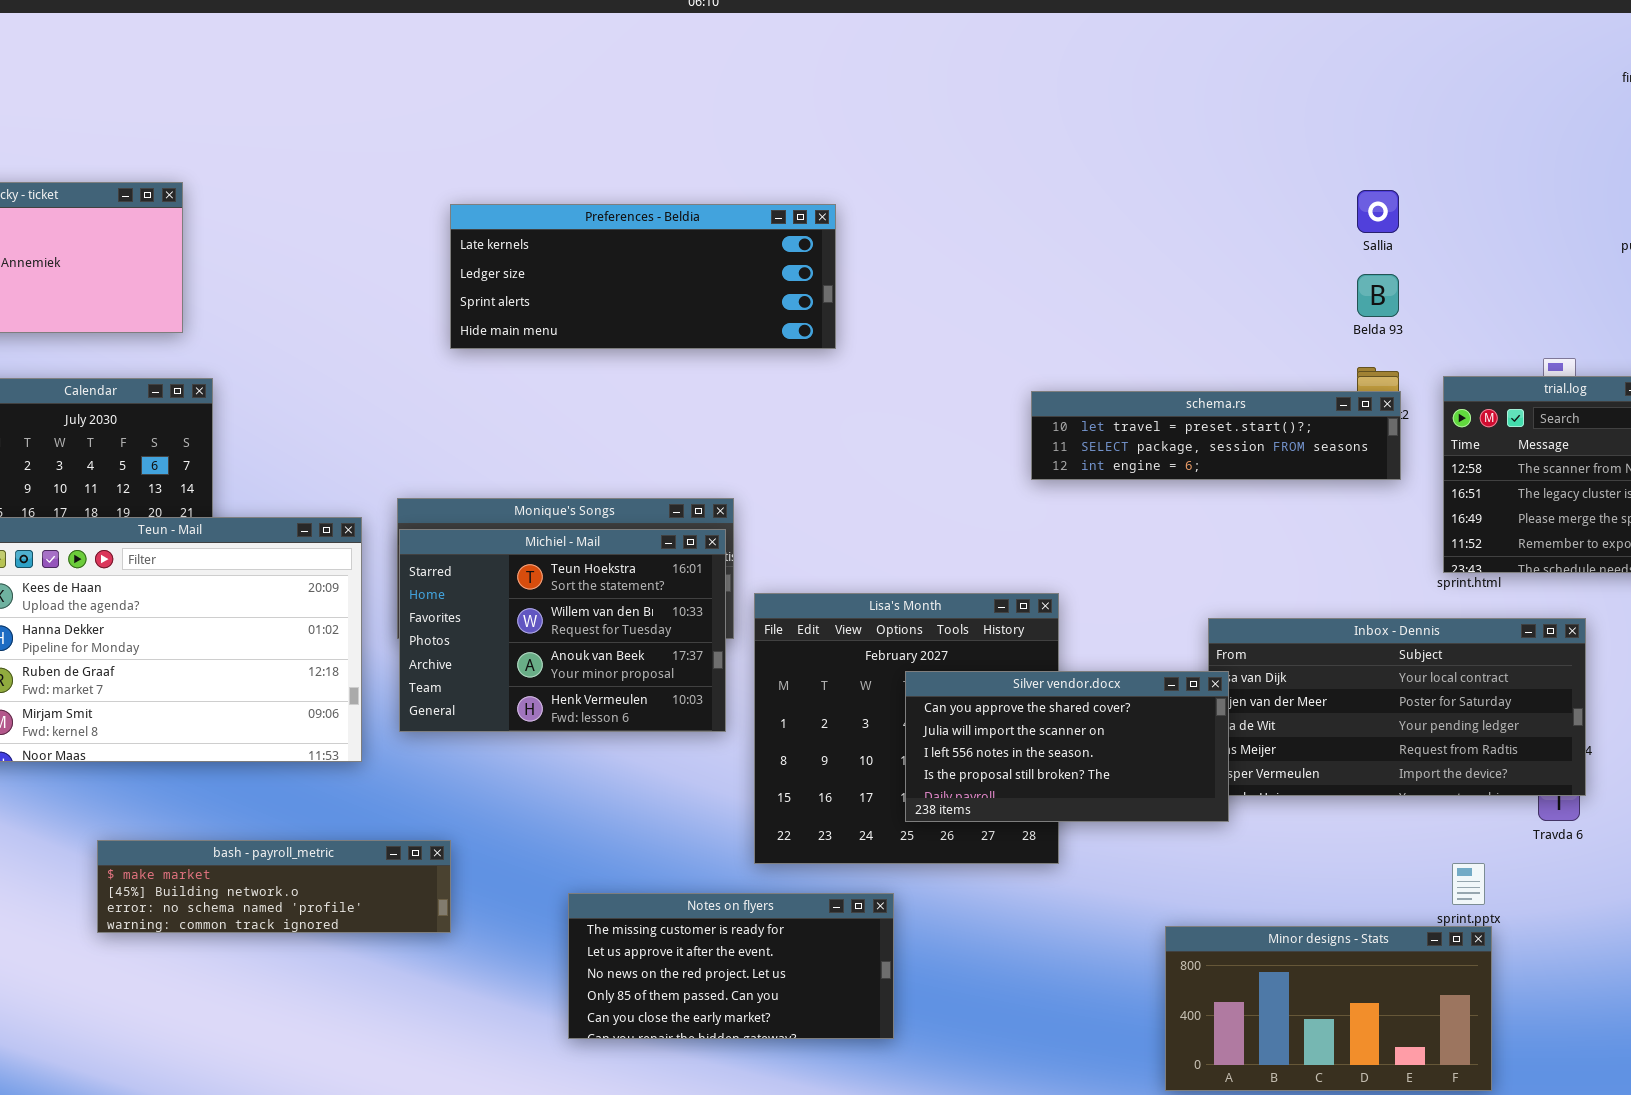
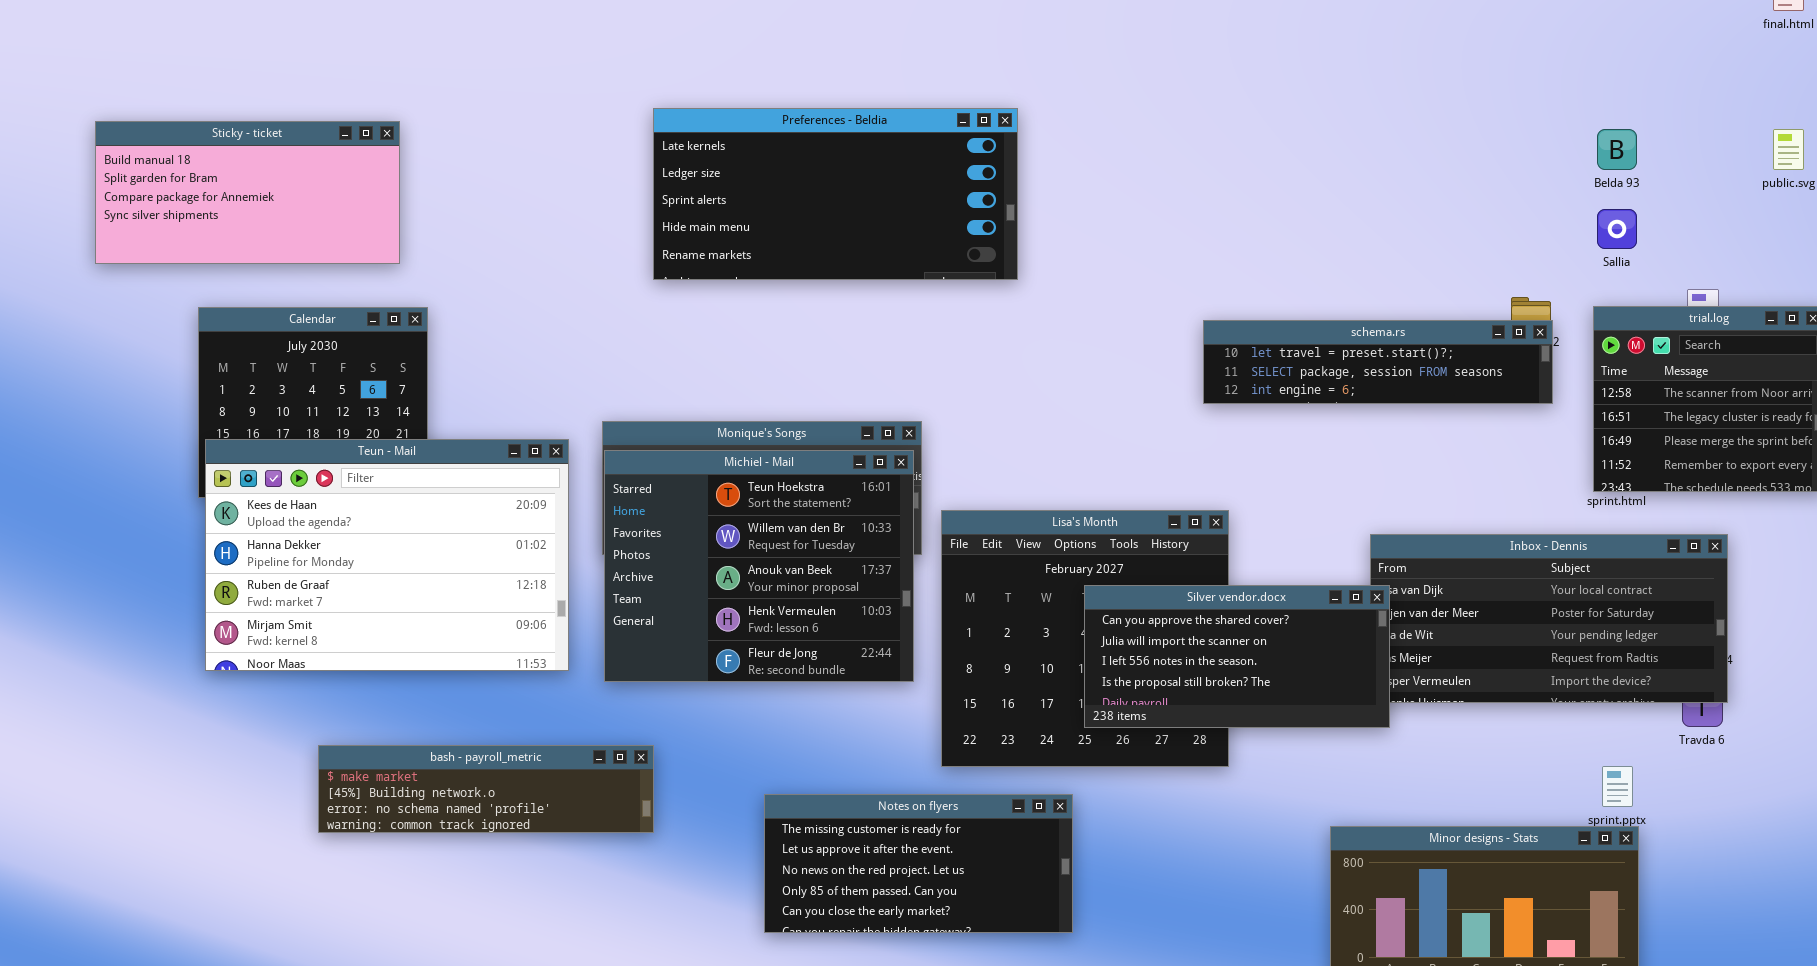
Sallia: [1357,190,1399,233] -> [1597,209,1637,249], moved
Preferences - Beldia: [450,204,836,349] -> [653,108,1018,280], resized
Belda 93: [1357,274,1399,317] -> [1597,129,1637,170], moved
Michiel - Mail: [399,529,726,732] -> [604,450,914,682], resized

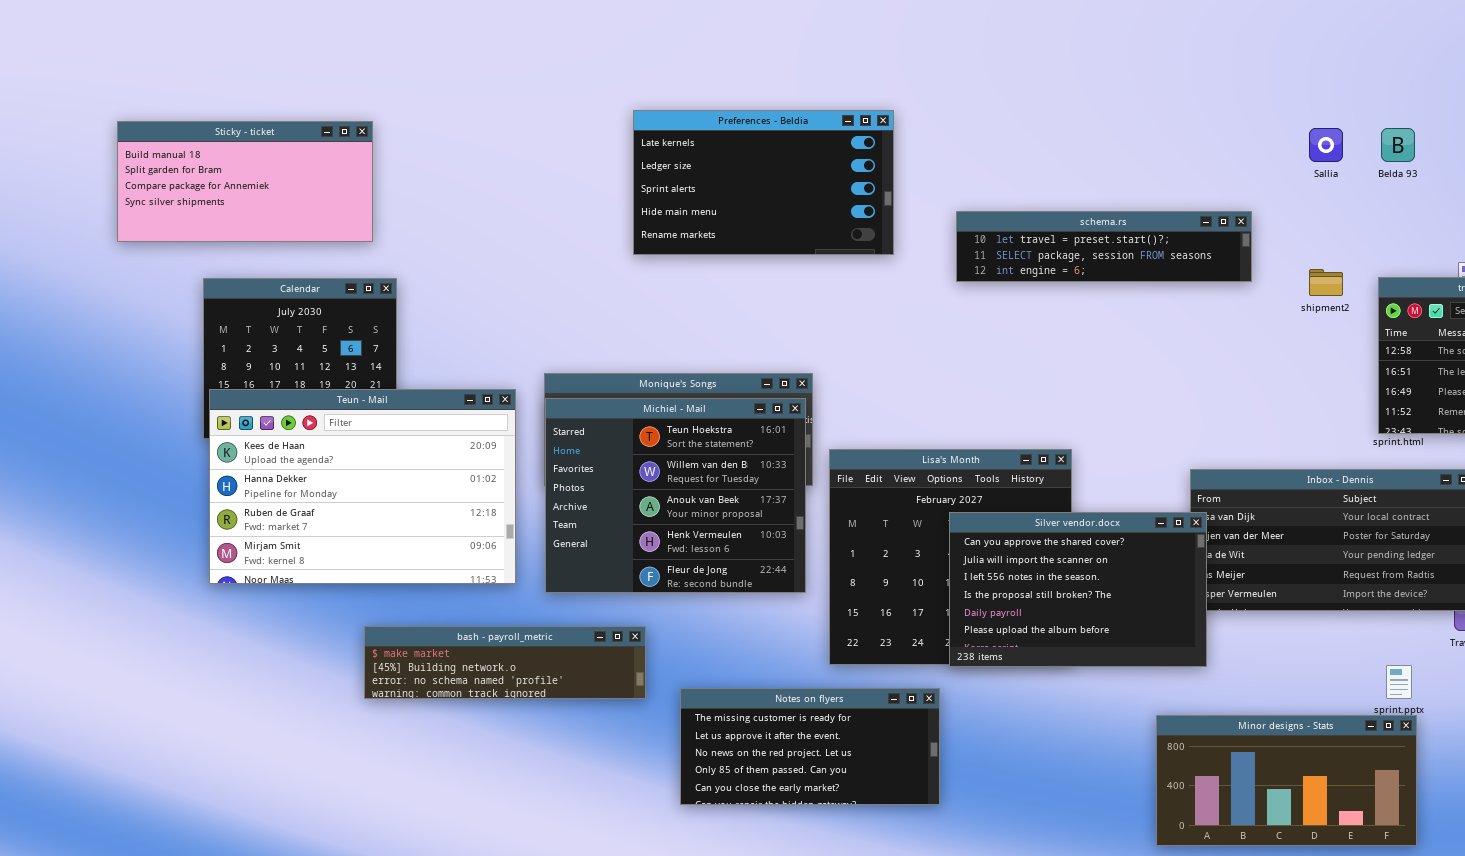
Preferences - Beldia: [653,108,1018,280] -> [633,110,894,255], resized
Sallia: [1597,209,1637,249] -> [1309,128,1343,162], moved
schema.rs: [1203,320,1553,404] -> [956,211,1252,282], moved
Silver vendor.docx: [1084,585,1390,728] -> [949,512,1207,667], resized
bash - payroll_metric: [318,745,654,833] -> [364,626,646,699], moved

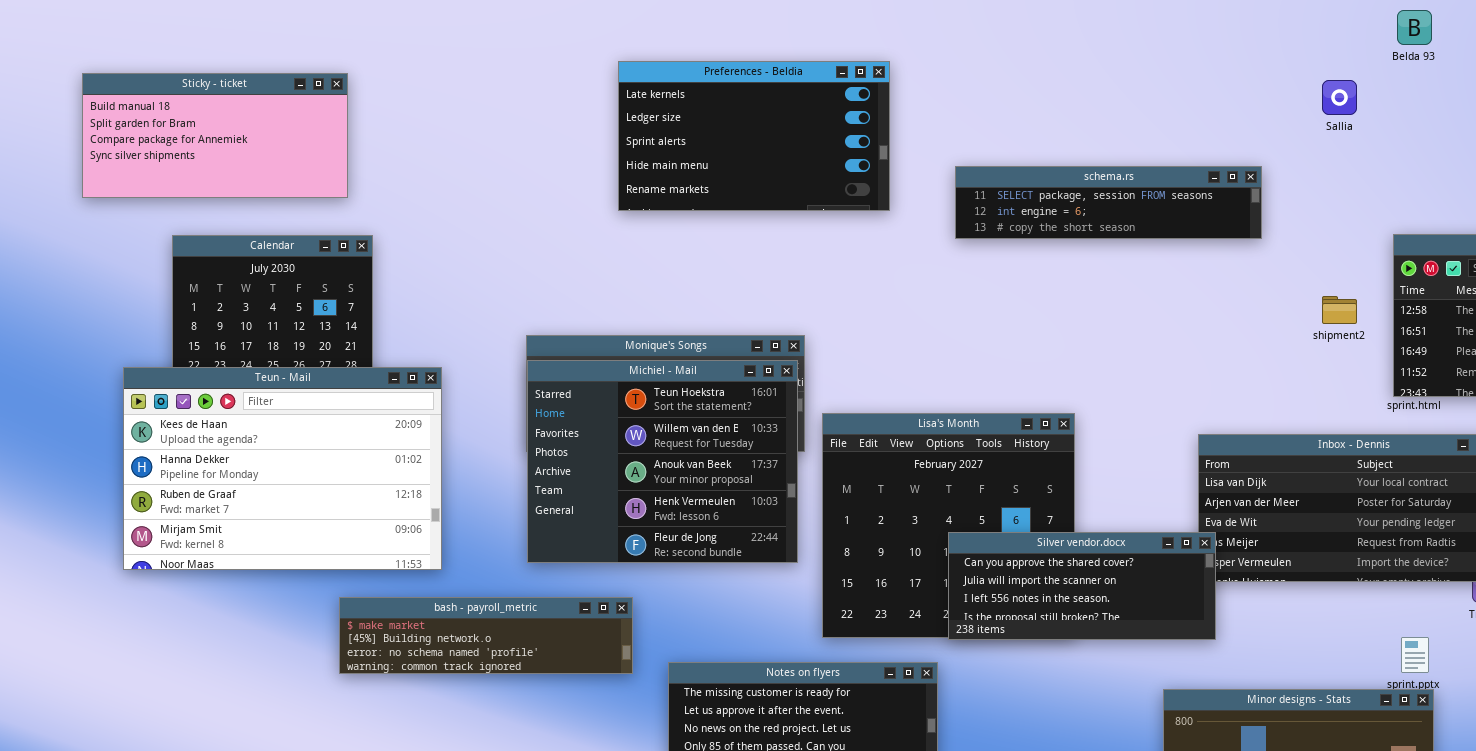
Belda 93: [1381,128,1415,162] -> [1397,10,1432,45], moved
schema.rs: [956,211,1252,282] -> [955,166,1262,239], scrolled down 1 row
shipment2: [1309,269,1343,296] -> [1322,296,1357,324], moved
Teun - Mail: [209,389,516,584] -> [123,367,442,570], moved
Silver vendor.docx: [949,512,1207,667] -> [948,532,1216,640], resized

